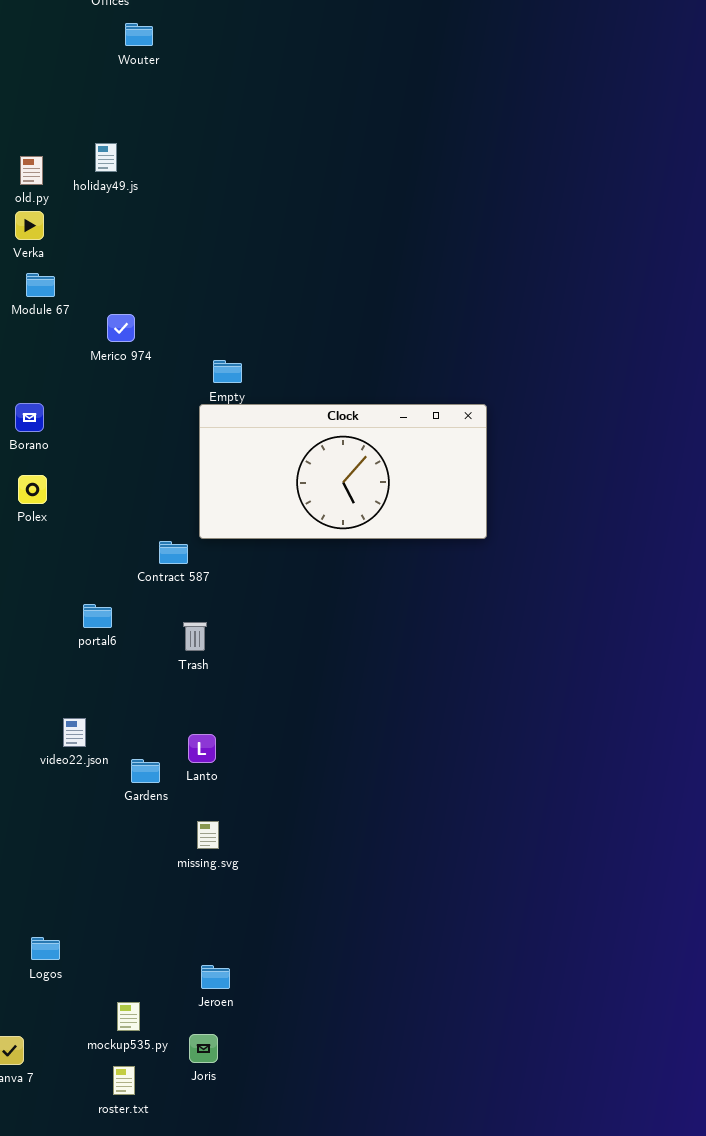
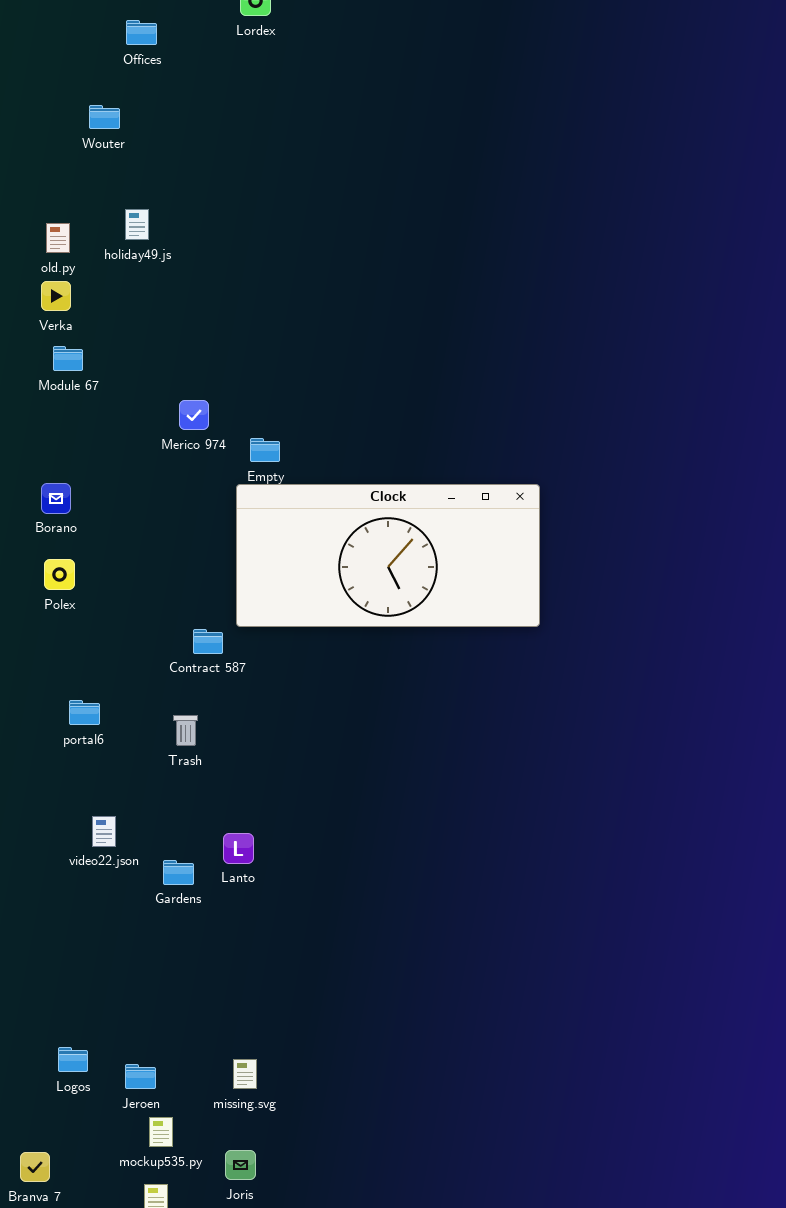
Wouter: [125,23,153,46] -> [89,105,120,129], moved
Merico 974: [107,314,135,342] -> [179,400,209,430], moved
portal6: [83,604,112,628] -> [69,700,100,725], moved
Trash: [183,622,207,651] -> [173,715,198,746], moved
missing.svg: [197,821,219,849] -> [233,1059,257,1089], moved
Jeroen: [201,965,230,989] -> [125,1064,156,1089], moved

